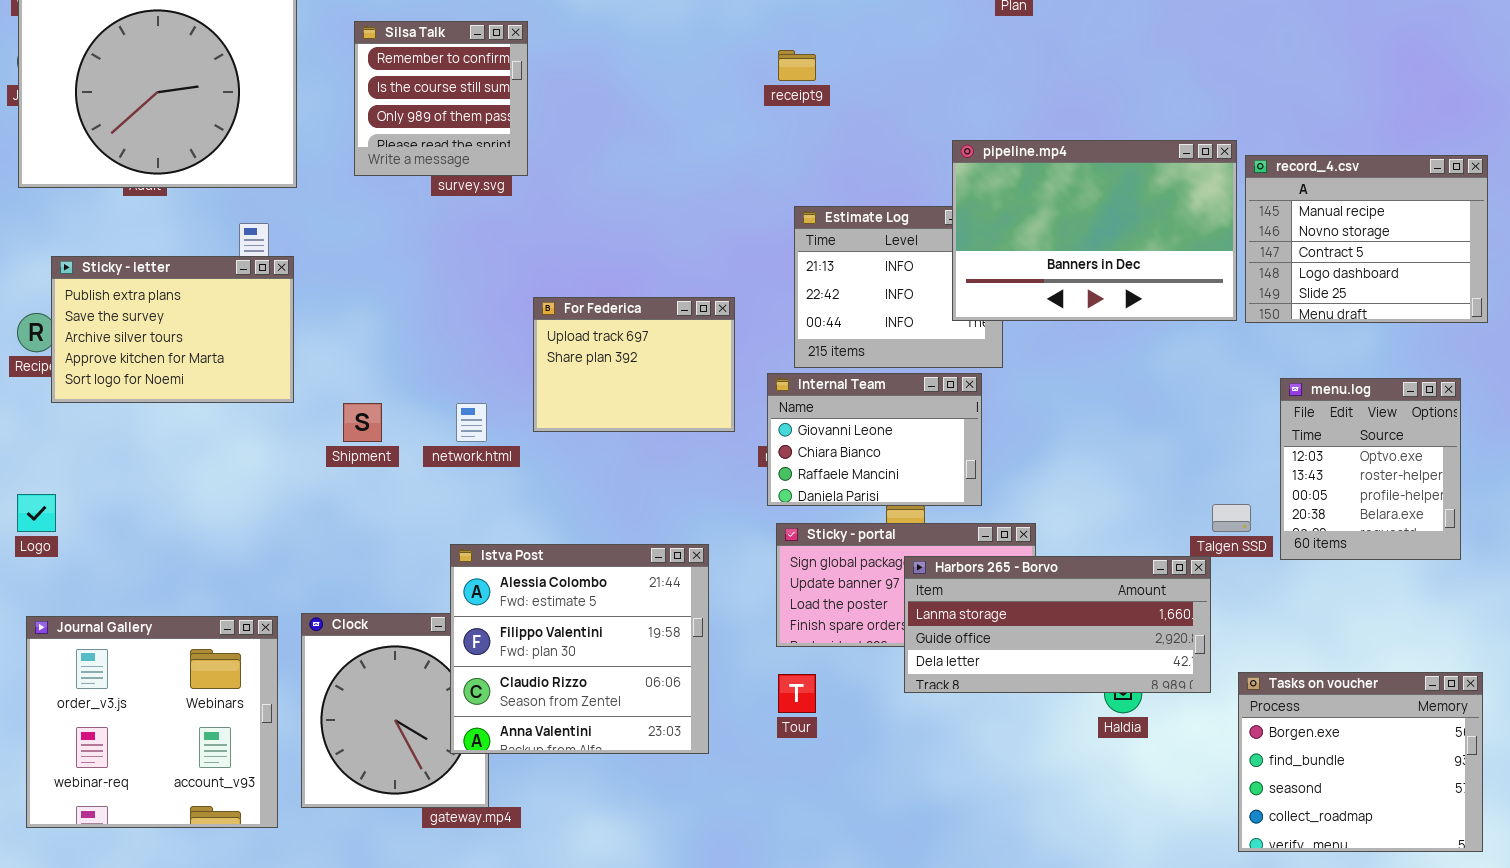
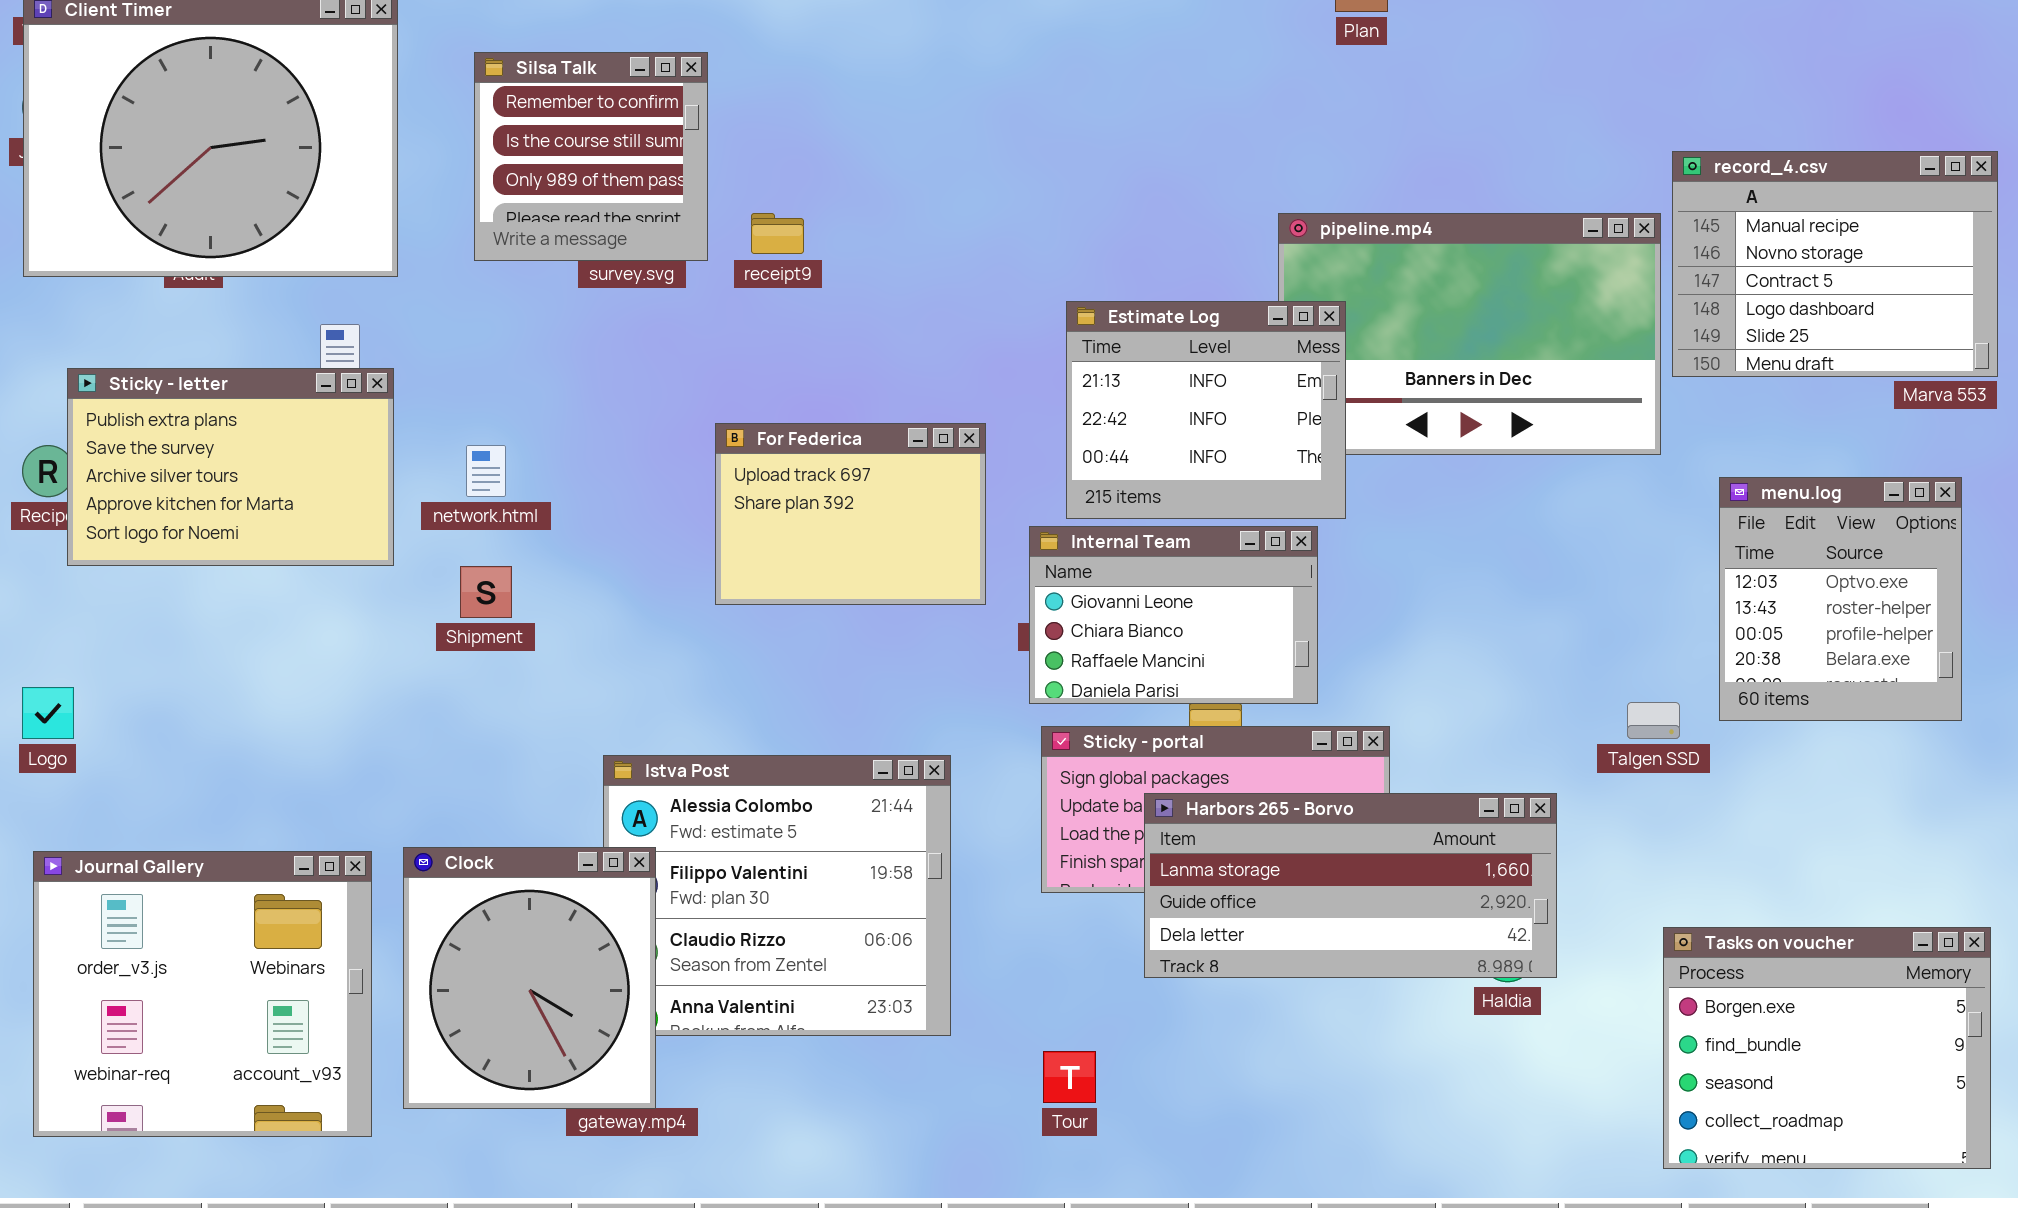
receipt9: [778,50,816,81] -> [751,213,804,254], moved
record_4.csv: [1245,155,1488,323] -> [1672,151,1998,377], moved
Estimate Log: [794,206,1003,368] -> [1066,301,1346,519], raised
menu.log: [1280,378,1461,560] -> [1719,477,1962,721], moved
network.html: [456,403,487,442] -> [466,445,506,497], moved
Harbors 265 - Borvo: [904,556,1211,693] -> [1144,793,1557,978], moved
Clock: [301,613,489,808] -> [403,847,656,1109], raised
Tour: [778,674,816,713] -> [1043,1051,1096,1103], moved

